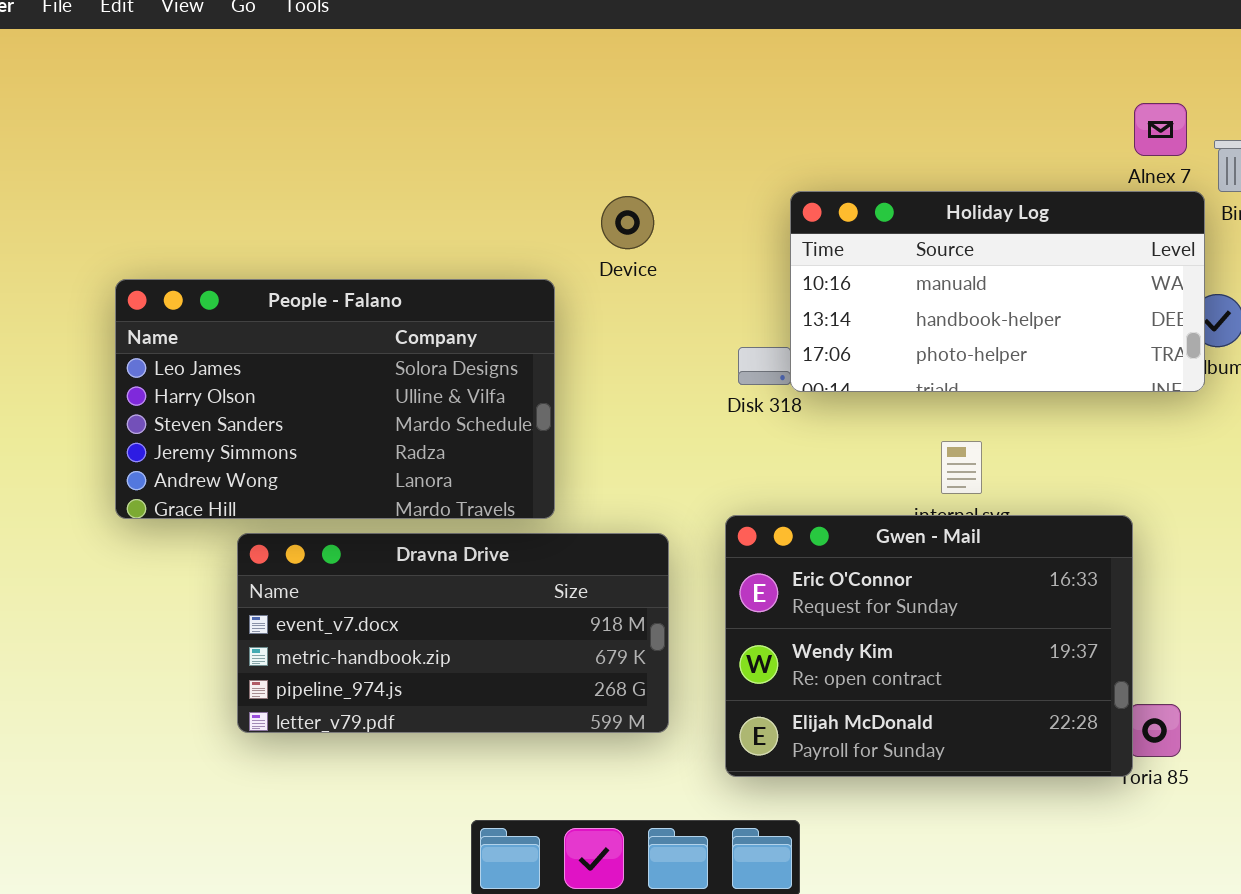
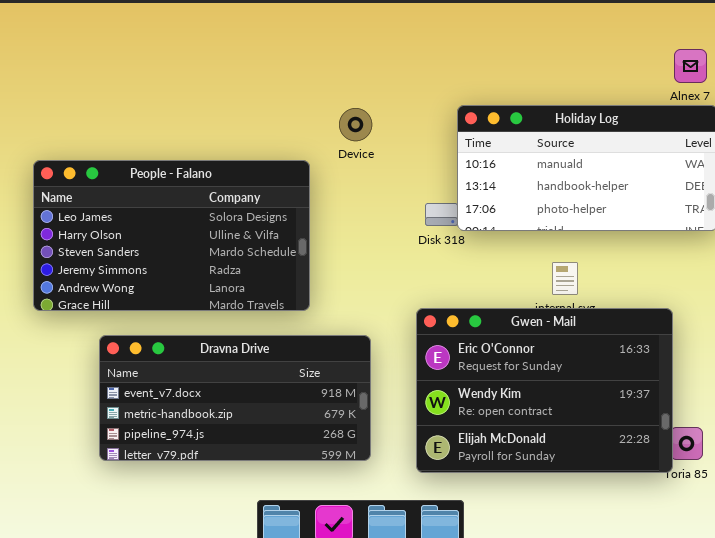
Dravna Drive: [237,533,669,733] -> [99,335,371,461], moved

